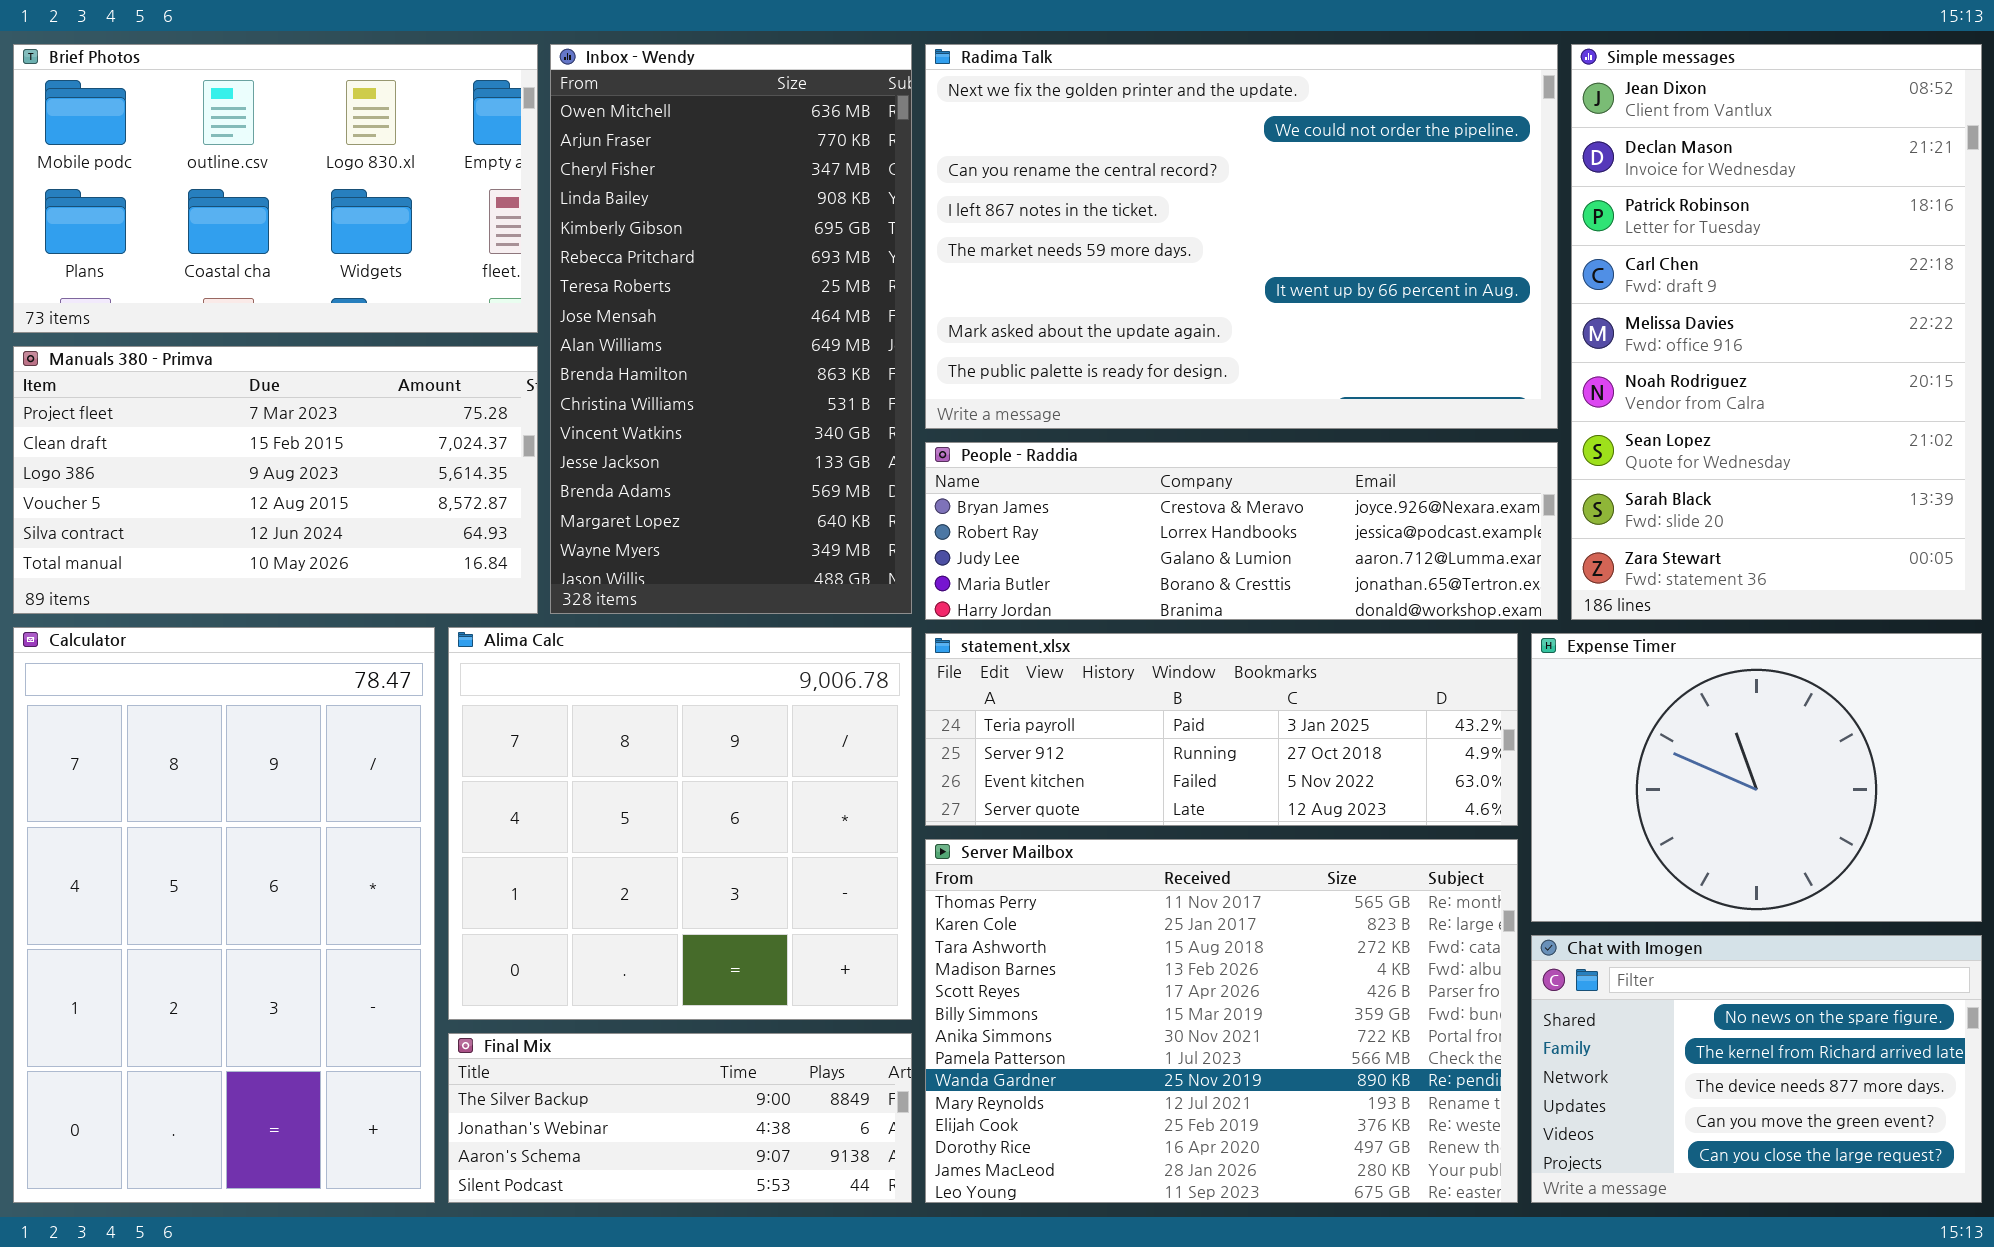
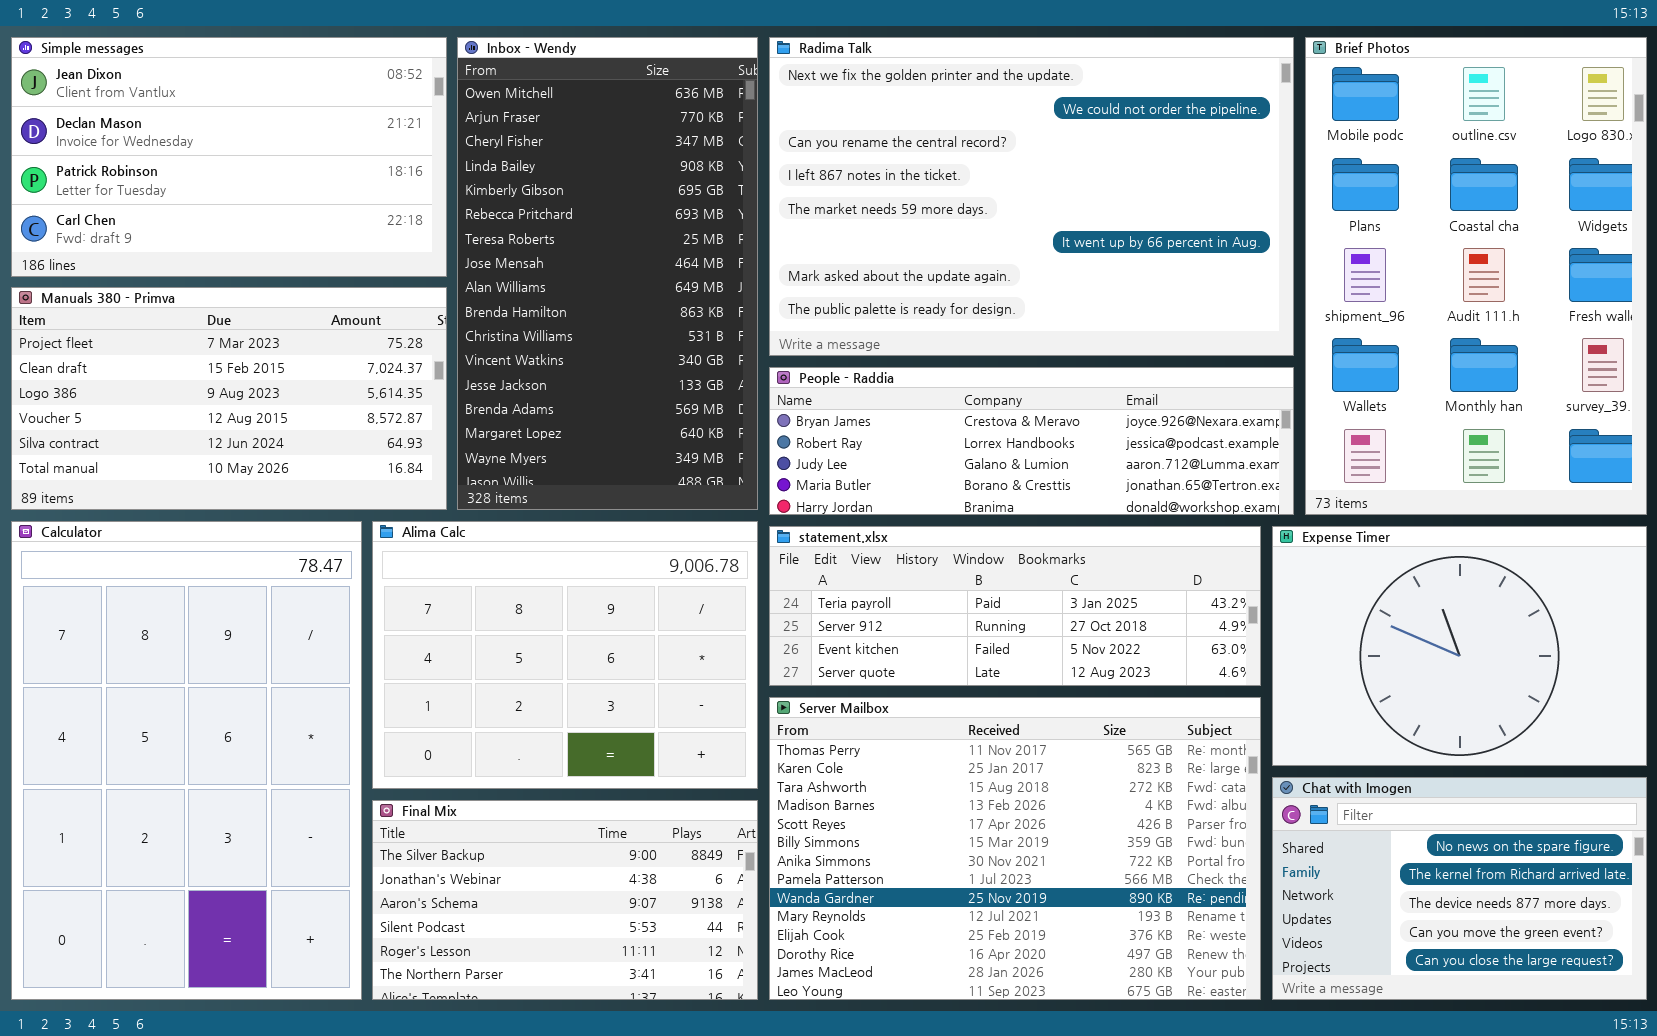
Brief Photos: [13,44,538,333] -> [1305,37,1647,515], moved, resized
Simple messages: [1571,44,1982,620] -> [11,37,447,277], moved, resized
Alima Calc: [448,627,912,1020] -> [372,521,758,789], resized
Final Mix: [448,1033,912,1203] -> [372,800,758,1000], resized

